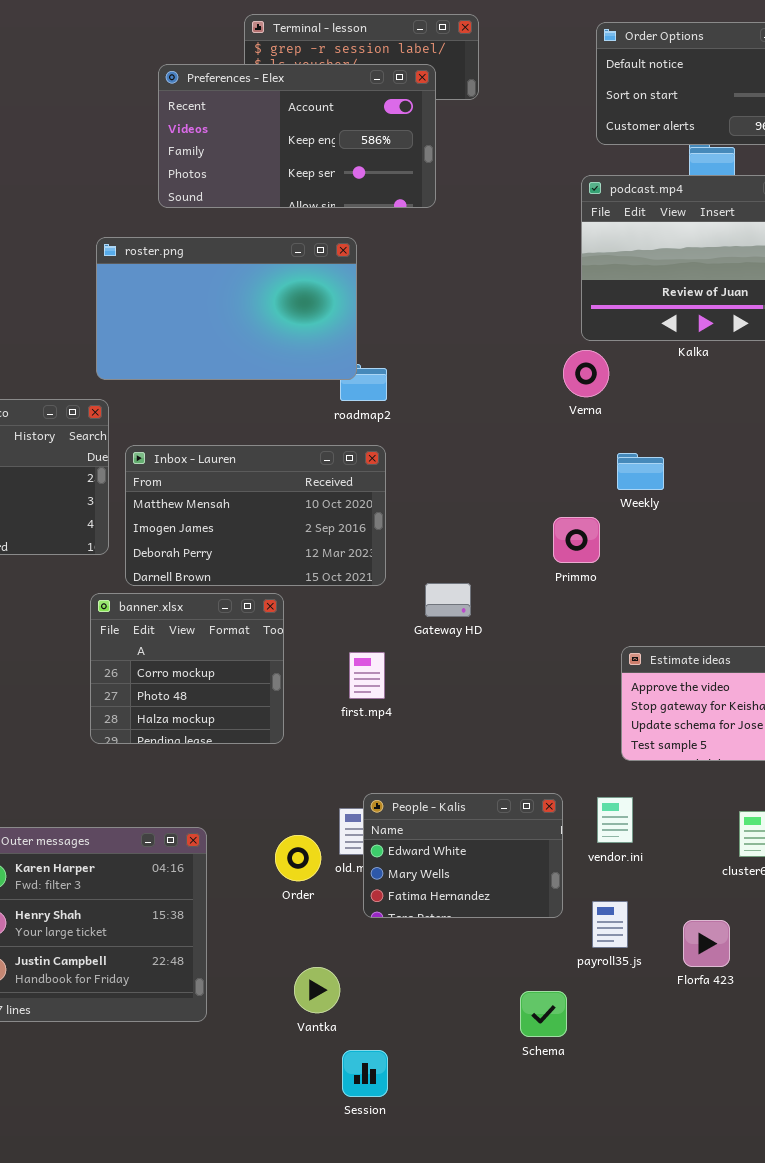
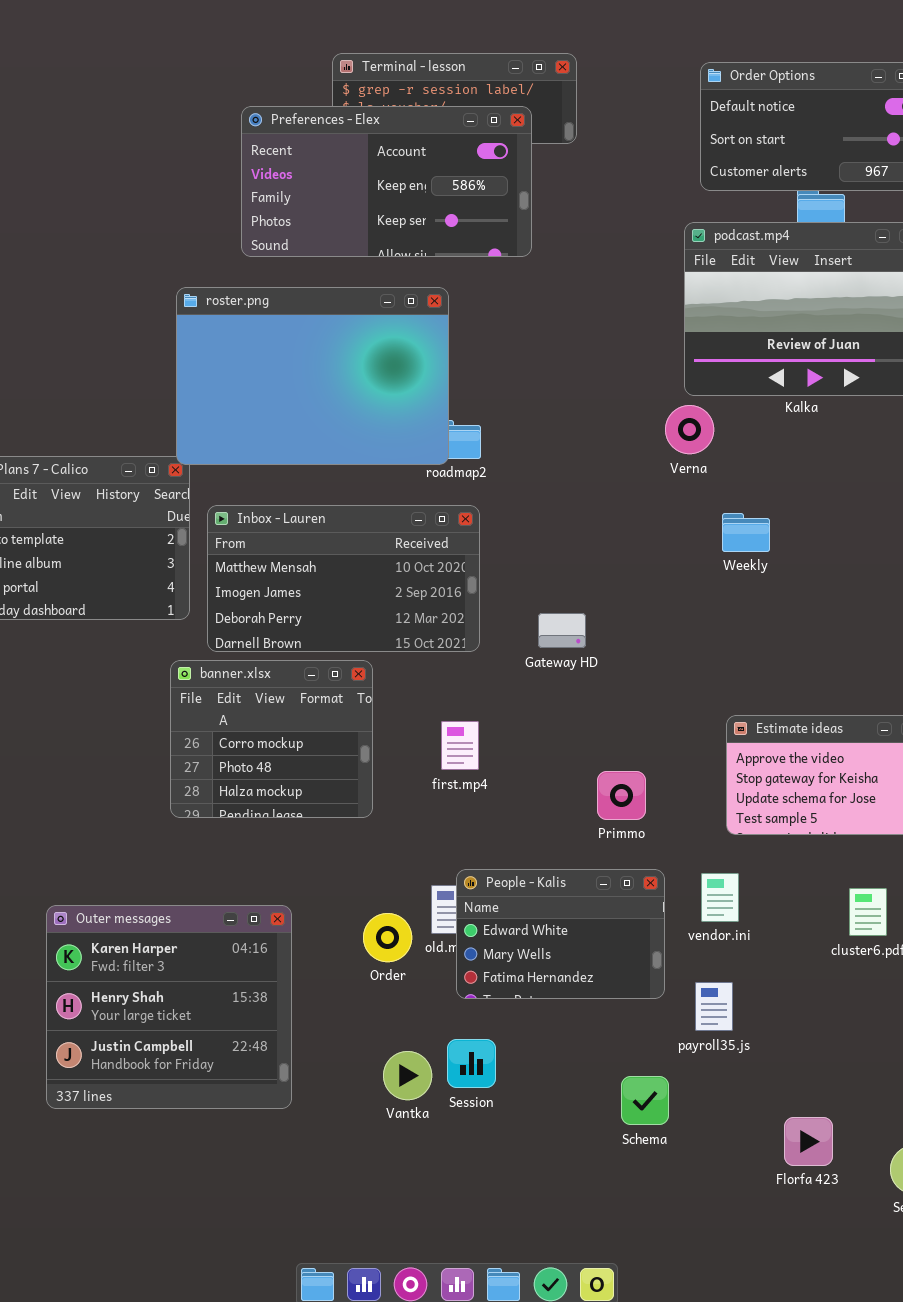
roster.png: [96,237,357,380] -> [176,287,449,465], resized
Primmo: [553,517,600,563] -> [597,771,646,820], moved
Gateway HD: [425,583,471,617] -> [538,613,586,648], moved
Florfa 423: [683,920,730,967] -> [784,1117,833,1166], moved
Session: [342,1050,388,1097] -> [447,1039,496,1088], moved

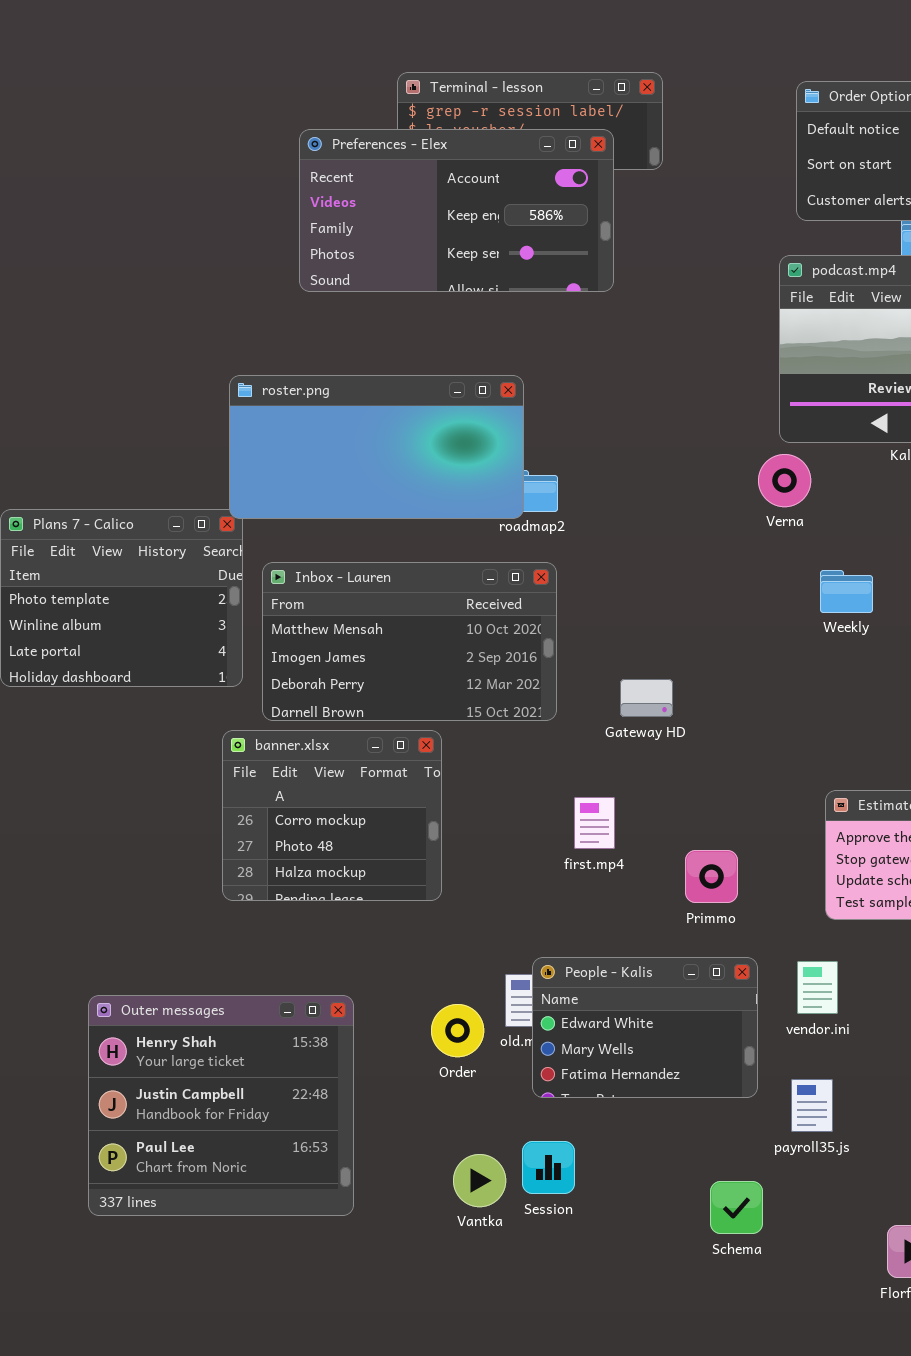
roster.png: [176,287,449,465] -> [229,375,524,519], resized
first.mp4: [441,721,479,770] -> [574,797,615,849], moved
Outer messages: [46,905,292,1109] -> [88,995,354,1216], scrolled down 1 row

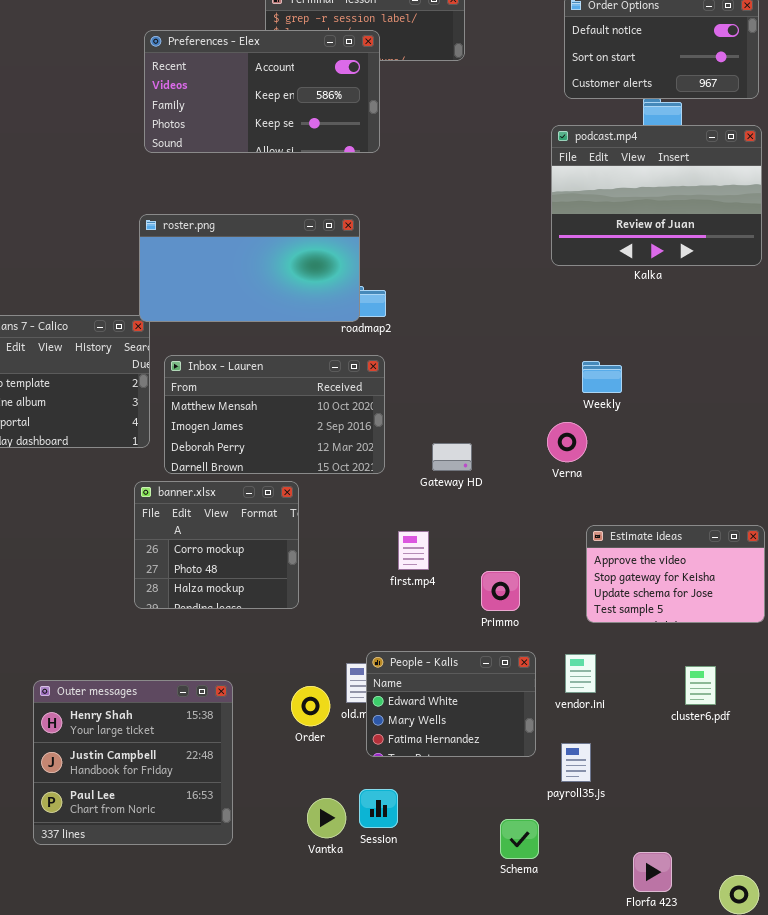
Preferences - Elex: [299,129,614,292] -> [144,30,380,153], moved
Verna: [758,454,811,507] -> [547,422,587,462], moved

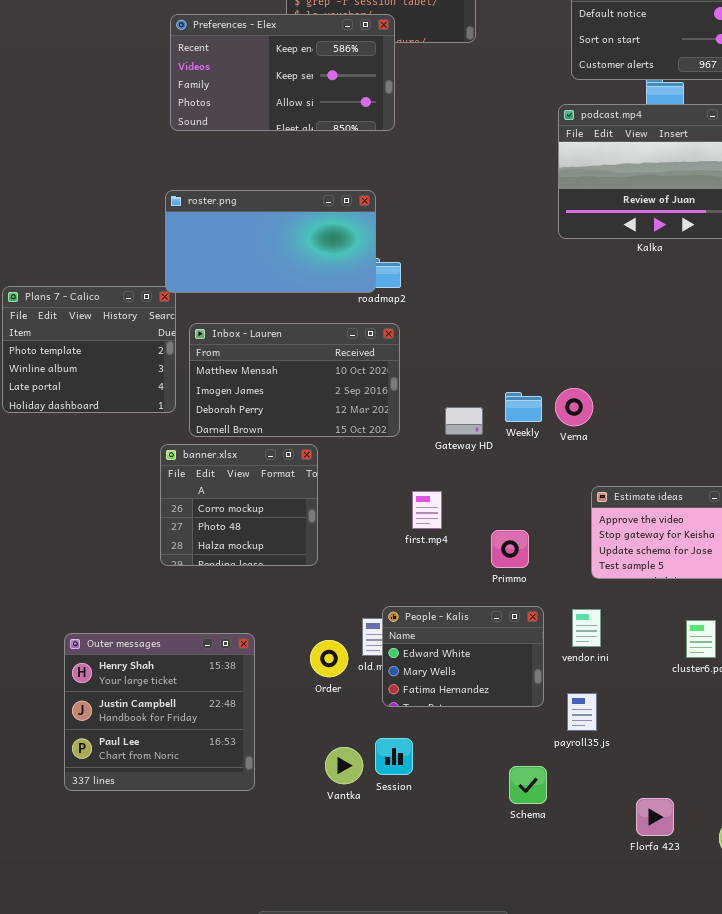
Preferences - Elex: [144,30,380,153] -> [170,14,395,131], scrolled down 1 row
Weekly: [582,361,622,393] -> [505,392,542,422], moved

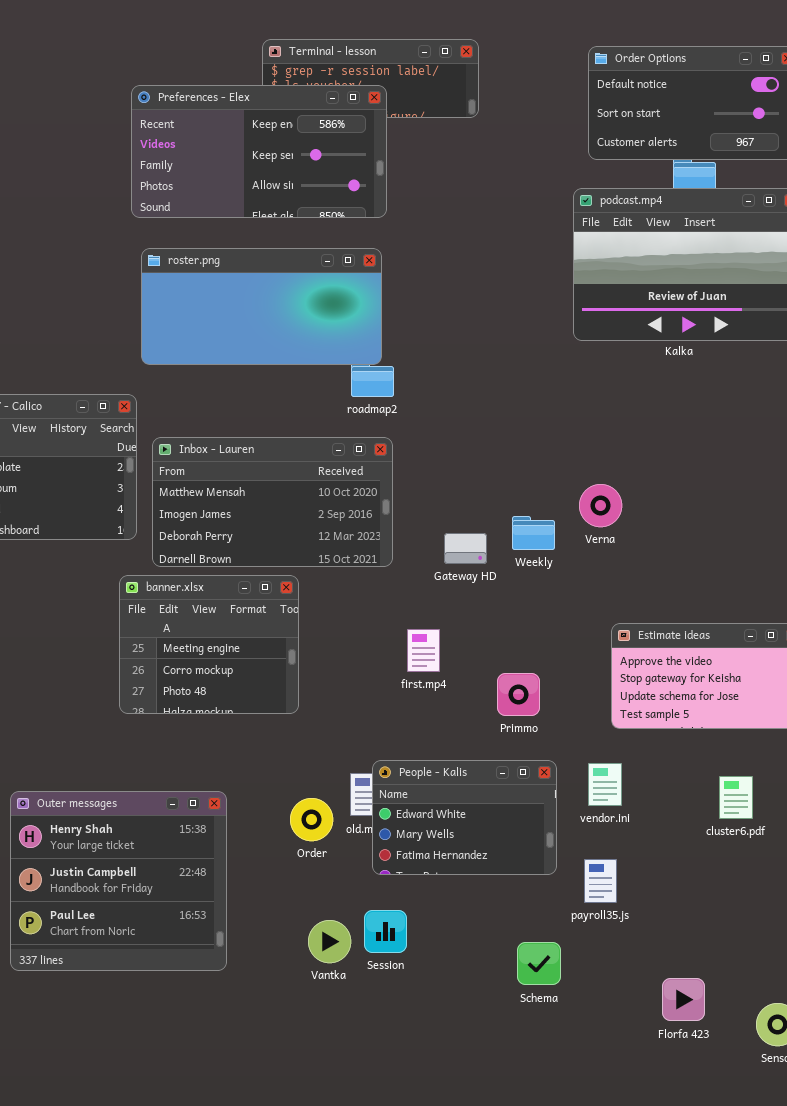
roster.png: [165,190,376,293] -> [141,248,382,365], moved
Verna: [555,388,593,426] -> [579,484,622,527], moved
banner.xlsx: [160,444,318,566] -> [119,575,299,714], scrolled up 1 row

